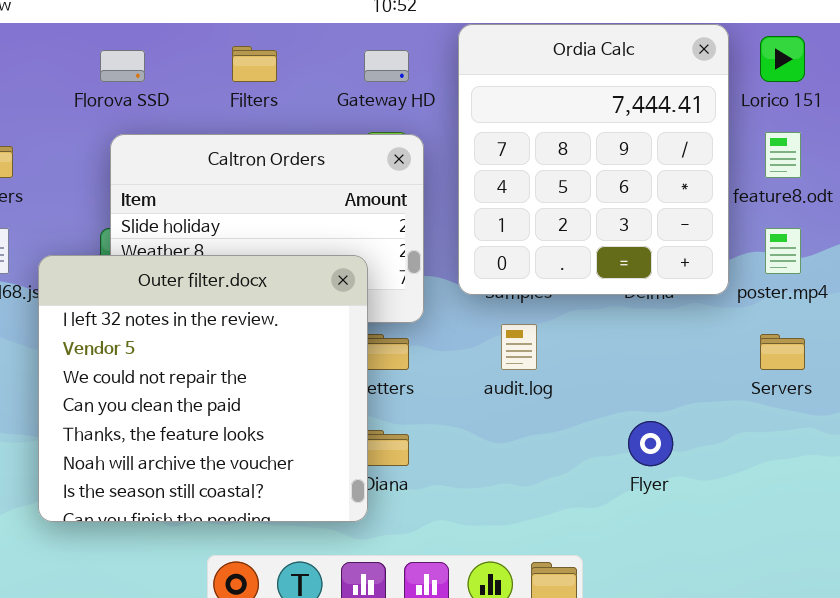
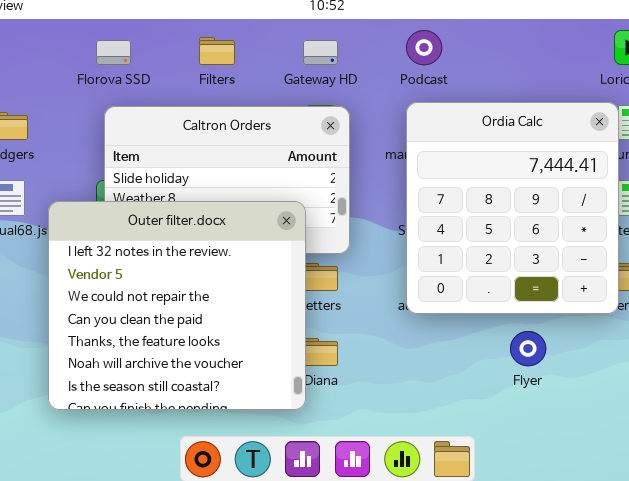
Ordia Calc: [458,24,729,295] -> [406,102,619,314], moved

